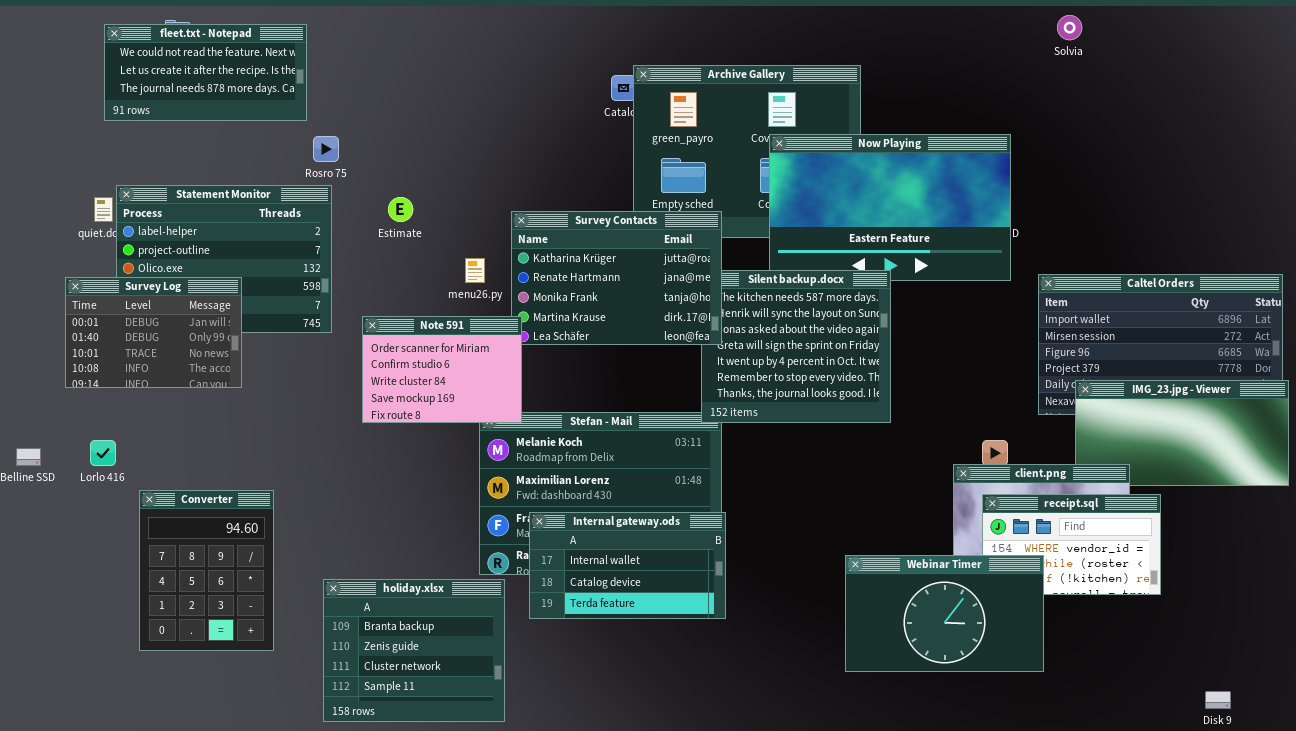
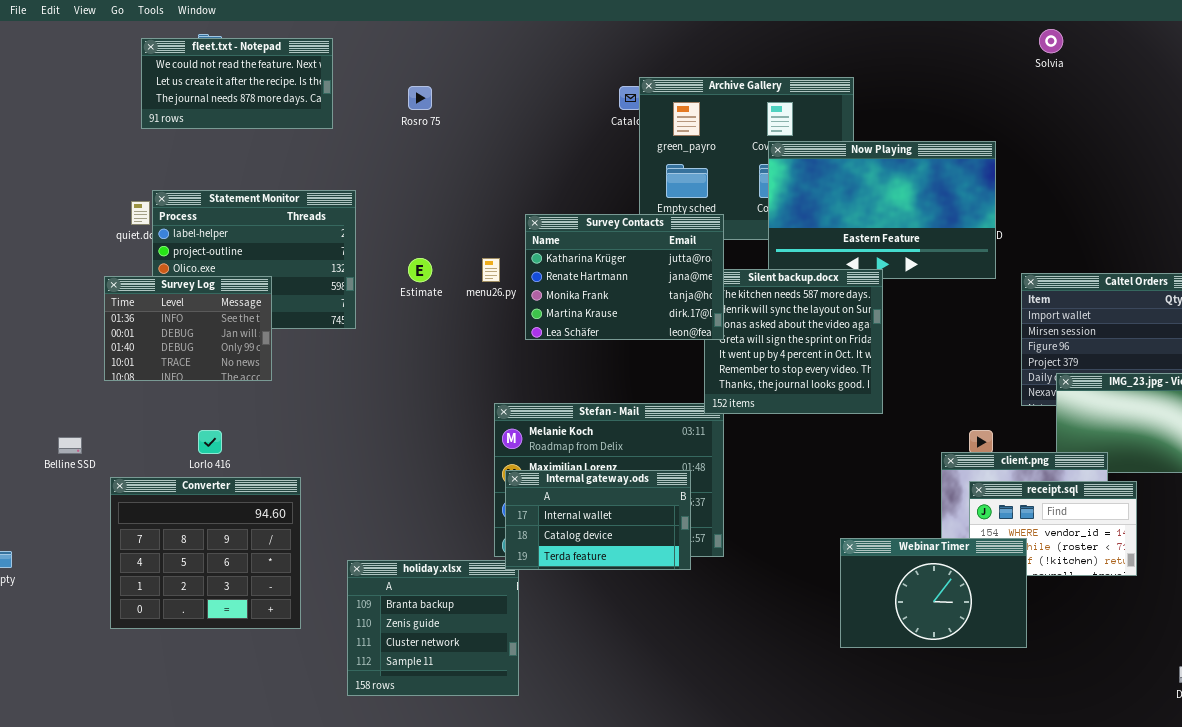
Rosro 75: [313,136,339,162] -> [408,86,432,110], moved
Estimate: [388,197,413,222] -> [408,258,432,282], moved
Survey Log: [65,277,242,388] -> [104,276,272,381], scrolled up 1 row
Note 591: [362,316,522,423] -> none, closed
Lorlo 416: [90,440,116,466] -> [198,430,222,454], moved
Converter: [139,490,274,651] -> [110,477,301,629], resized
Internal gateway.ods: [529,512,726,619] -> [505,470,691,570], moved

